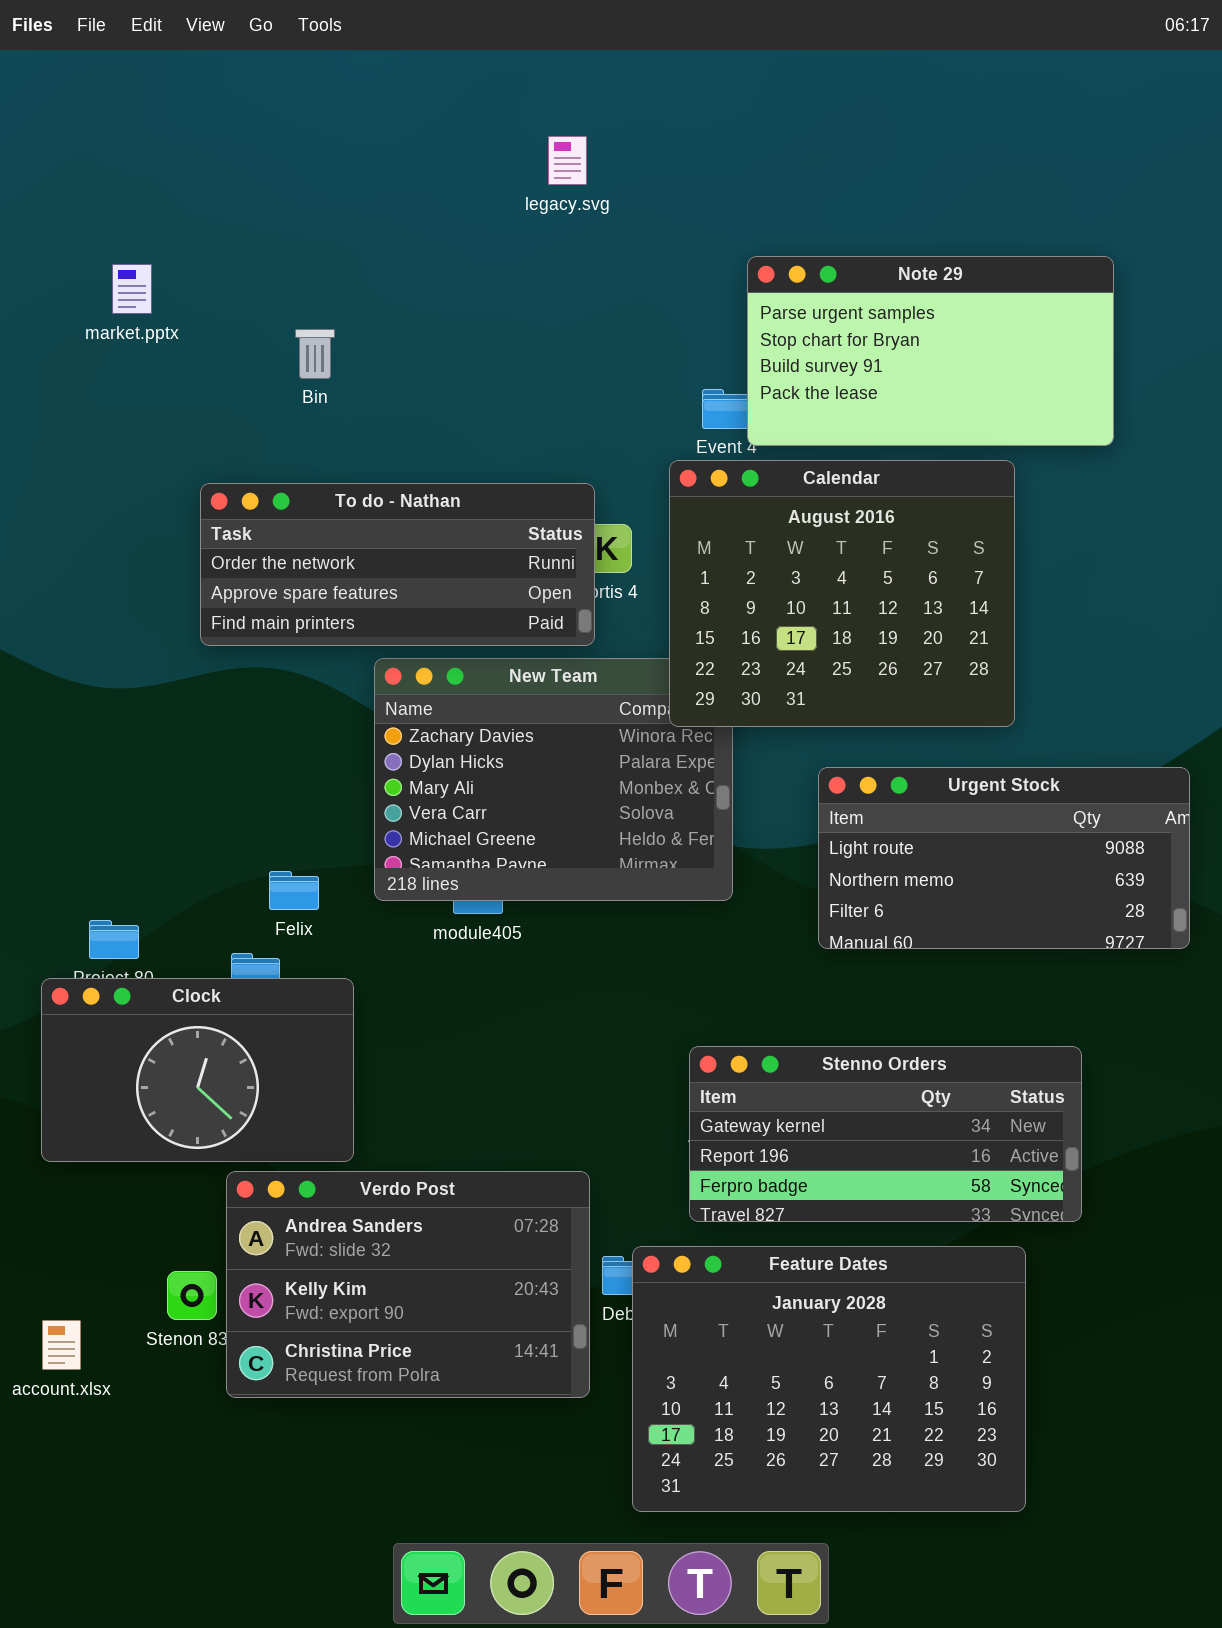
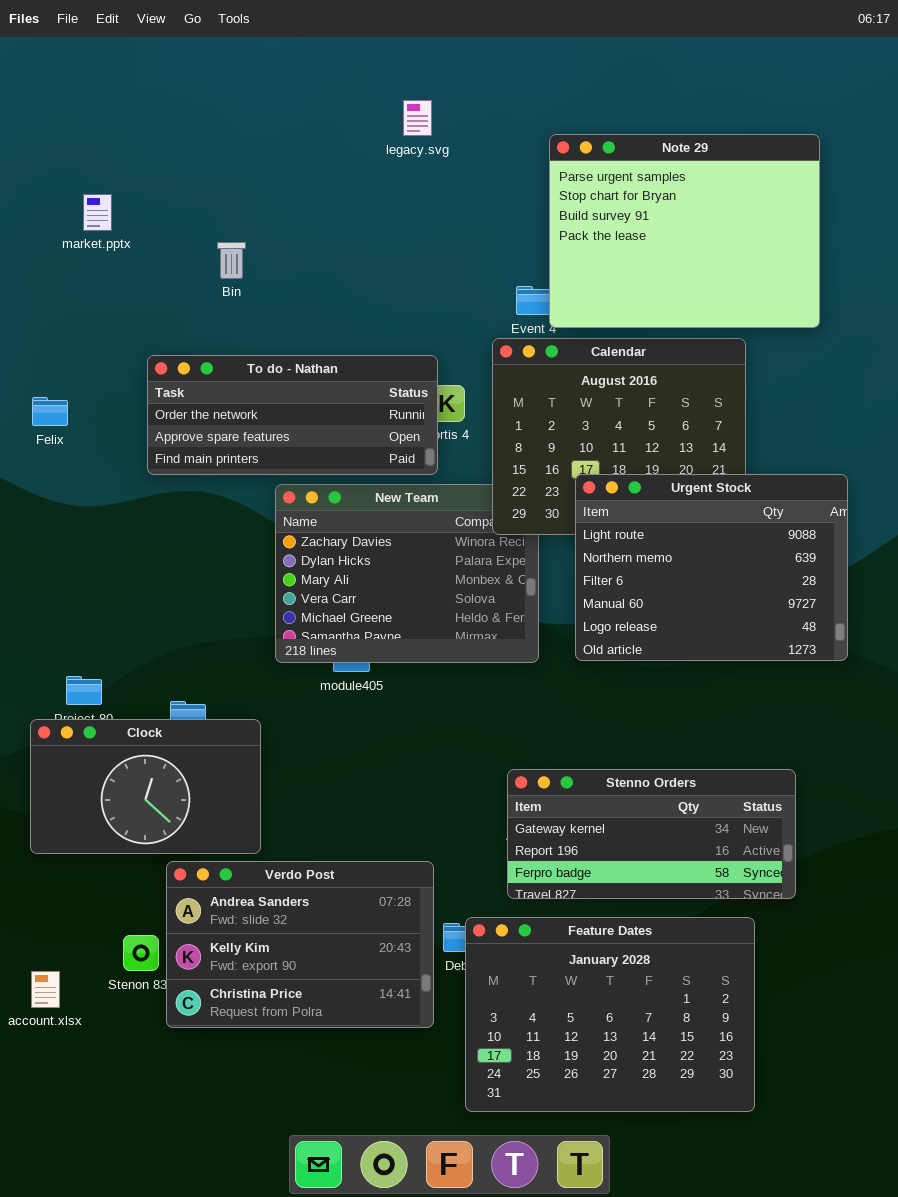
Note 29: [747,256,1114,446] -> [549,134,820,328], resized
Urgent Stock: [818,767,1190,949] -> [575,474,848,661], moved, resized
Felix: [269,871,319,910] -> [32,397,68,426], moved

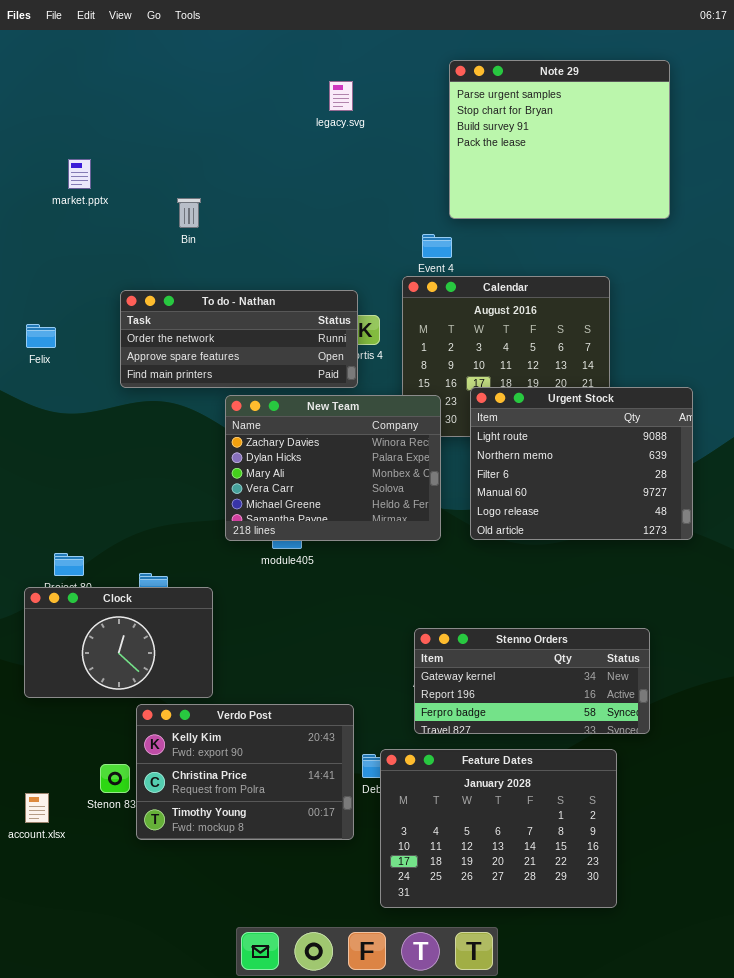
Note 29: [549,134,820,328] -> [449,60,670,219], moved
New Team: [275,484,539,663] -> [225,395,441,541], raised
Verdo Post: [166,861,434,1028] -> [136,704,354,840], scrolled down 1 row

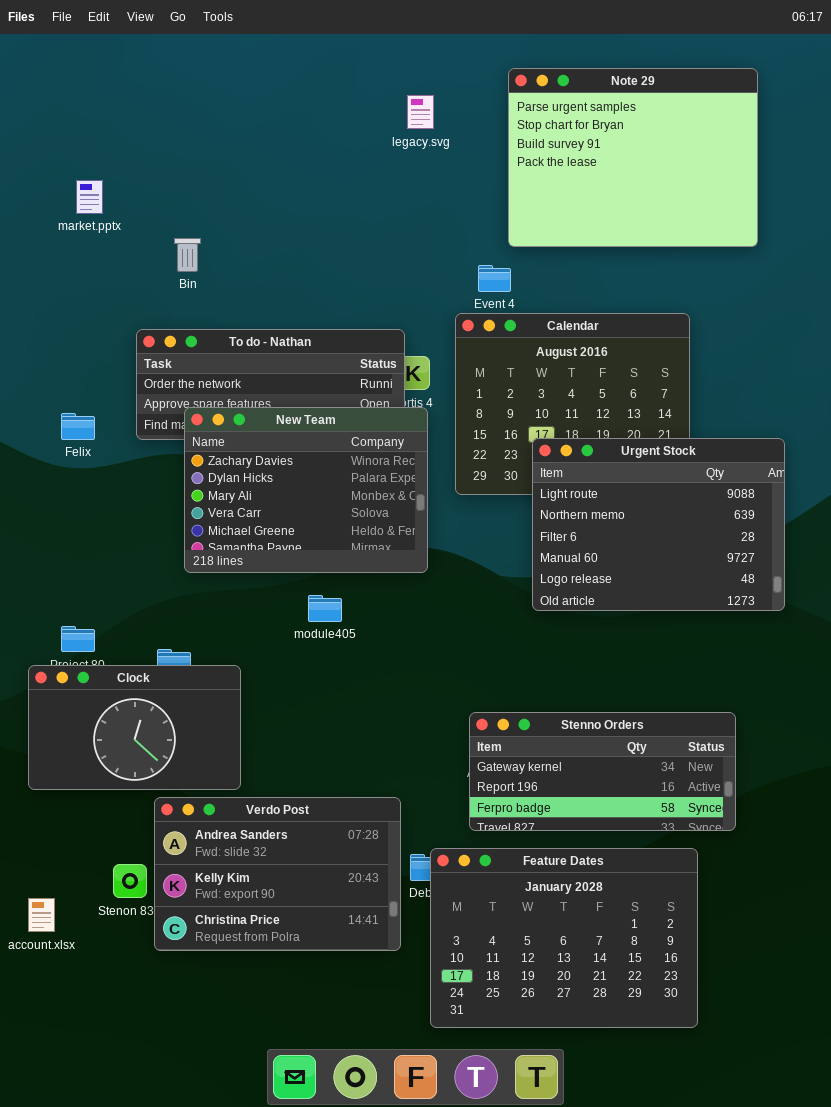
legacy.svg: [329,81,353,111] -> [407,95,434,129], moved
Bin: [177,198,201,228] -> [174,238,201,272], moved
Felix: [26,324,56,348] -> [61,413,95,440], moved
New Team: [225,395,441,541] -> [184,407,428,573], moved
Verdo Post: [136,704,354,840] -> [154,797,401,951], scrolled up 1 row

